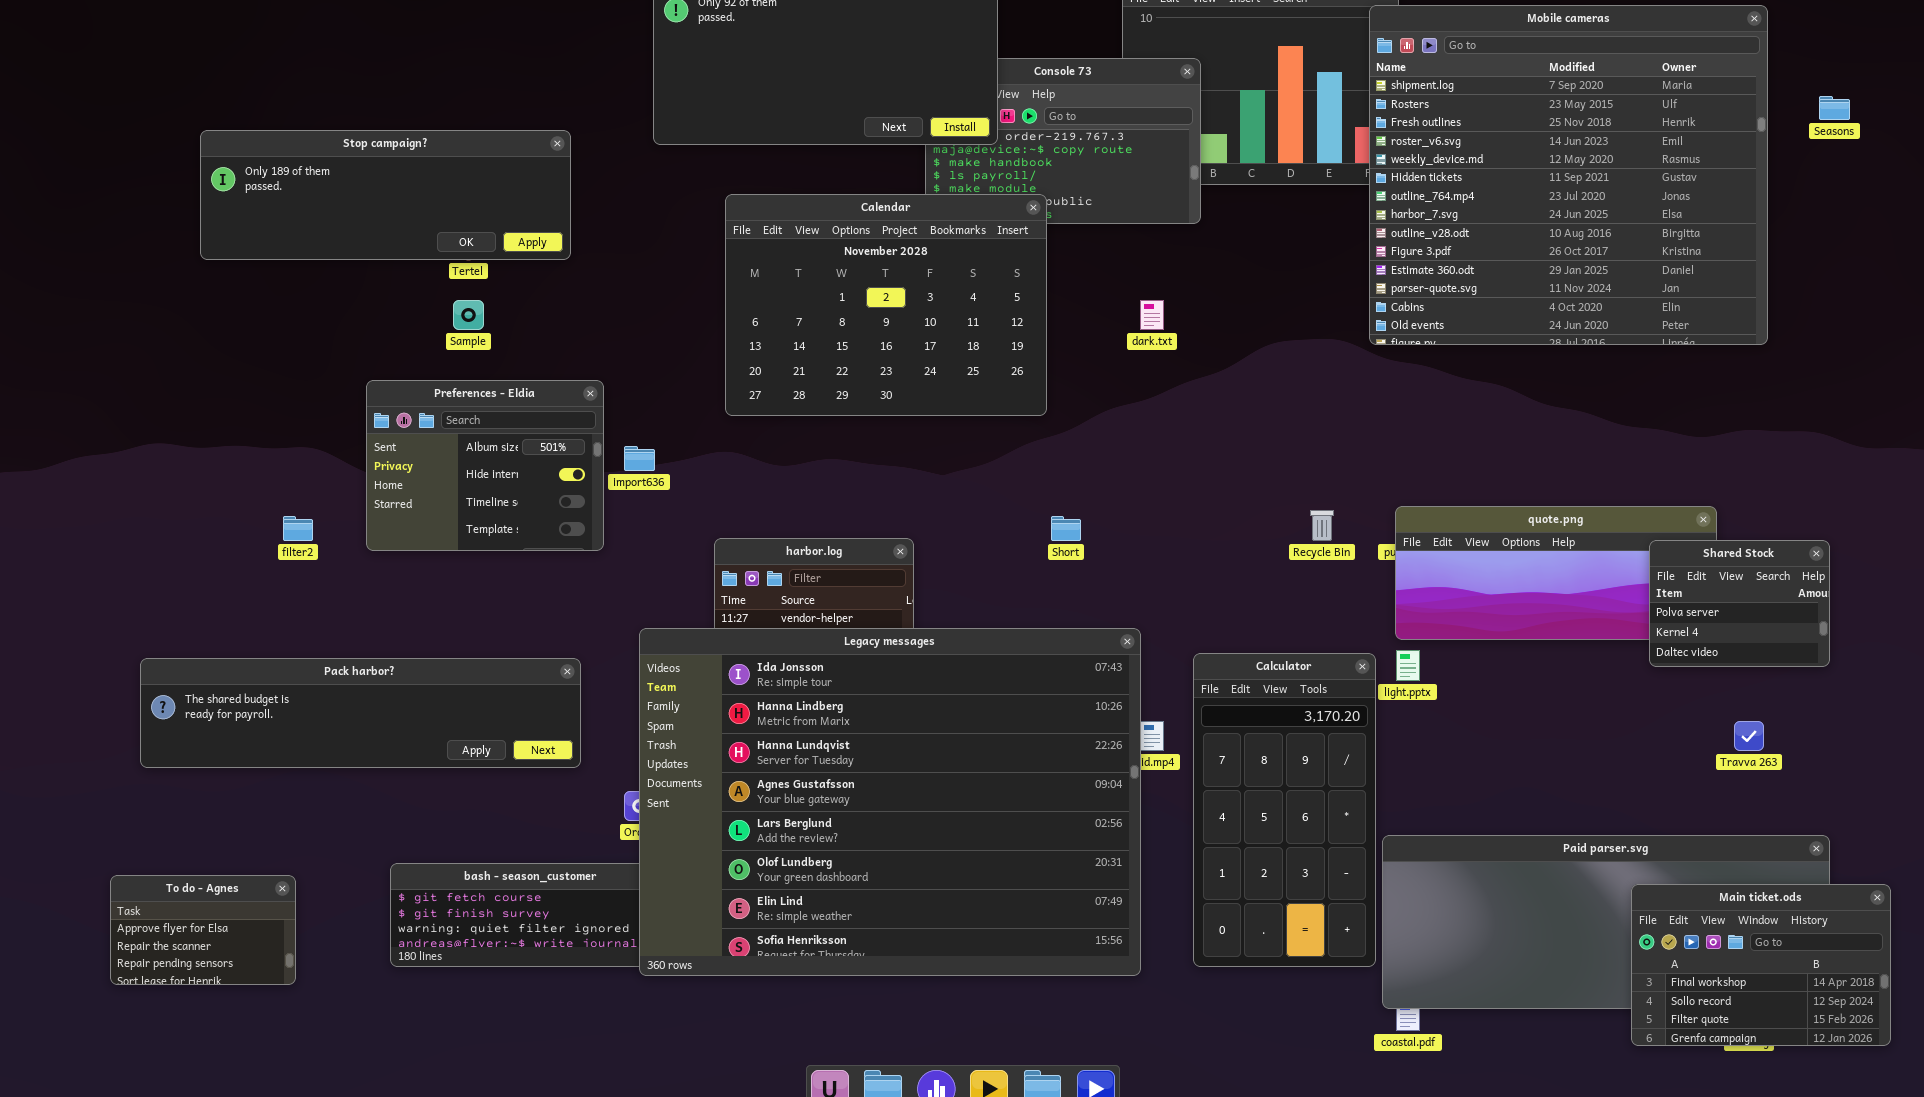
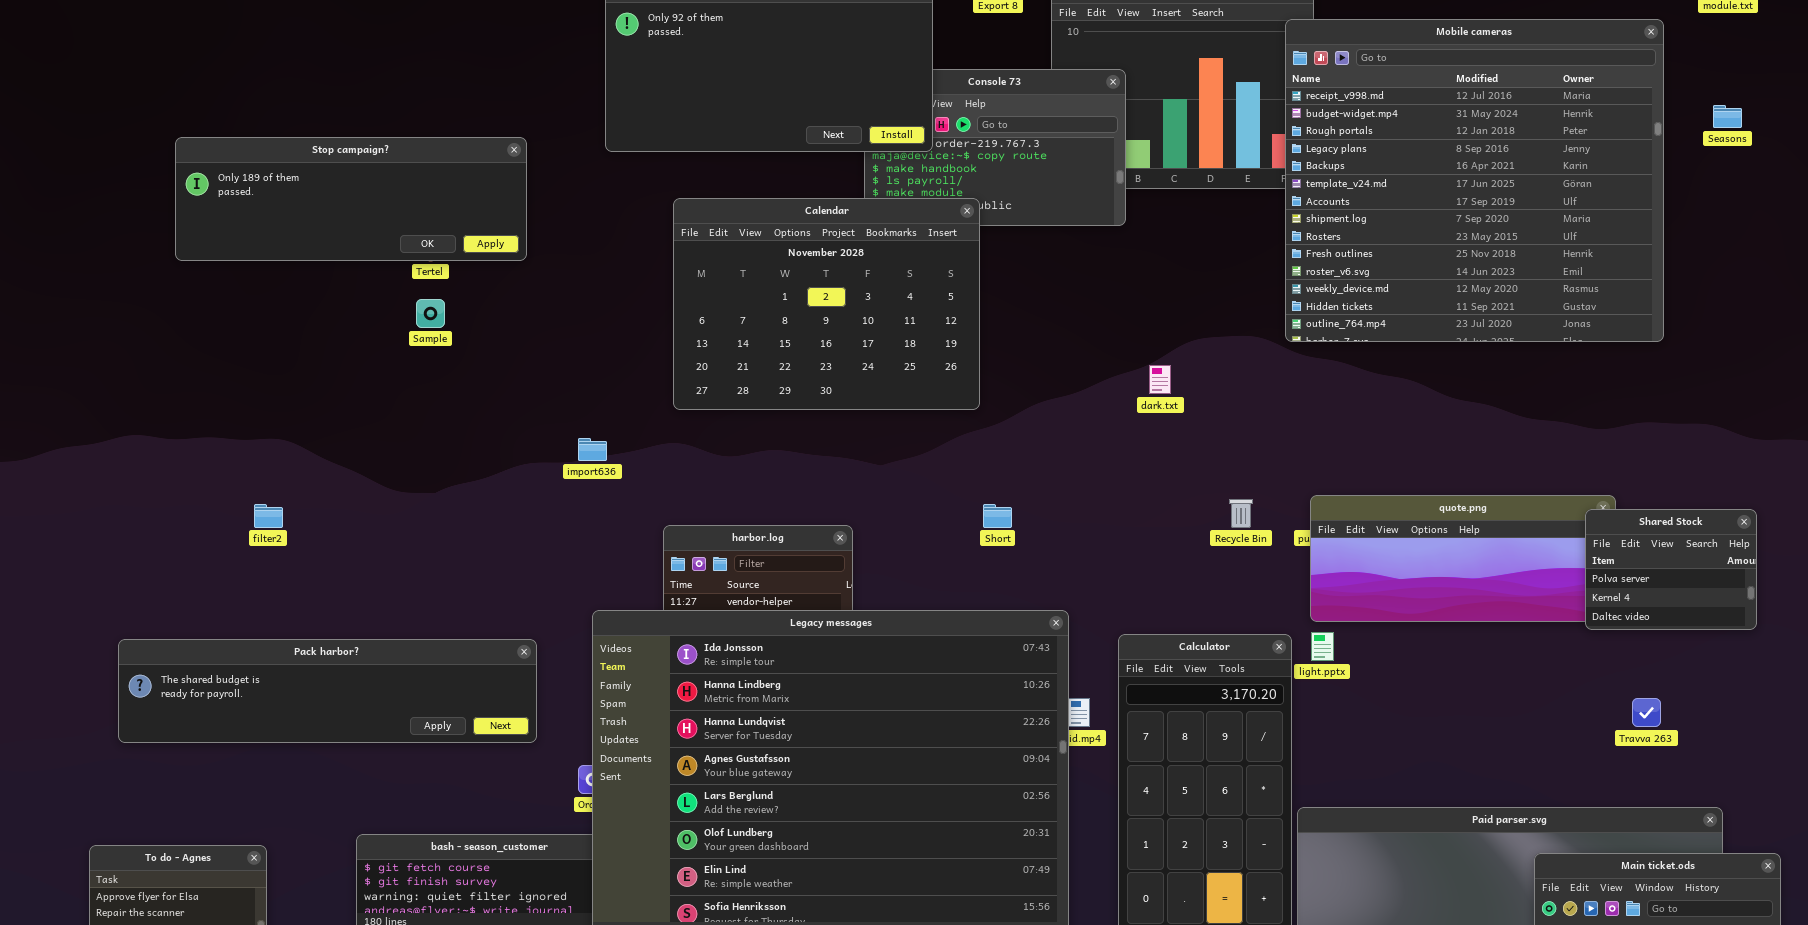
Mobile cameras: [1369,5,1768,345] -> [1285,19,1664,342], scrolled up 7 rows
dark.txt: [1140,300,1164,330] -> [1149,365,1171,394], moved
Preferences - Eldia: [366,380,604,551] -> none, closed
Shared Stock: [1649,540,1830,667] -> [1585,509,1757,630], moved

